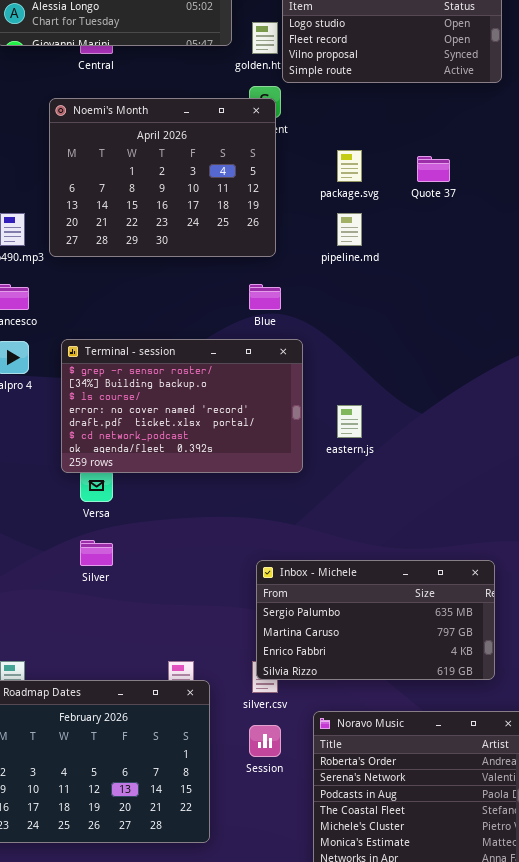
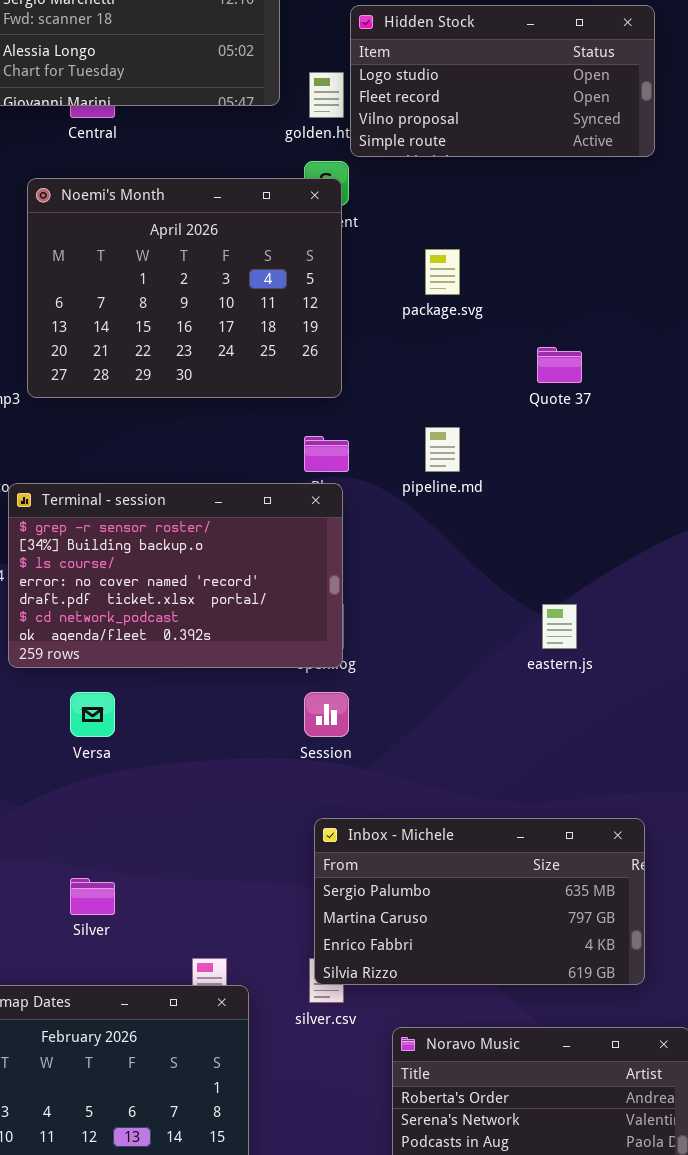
Quote 37: [417,156,450,182] -> [537,347,582,383], moved
pipeline.md: [337,213,362,246] -> [425,427,460,472], moved
Terminal - session: [61,339,303,473] -> [8,483,343,668], moved
eastern.js: [337,405,362,438] -> [542,604,577,649], moved
Silver: [80,540,113,566] -> [70,878,115,915], moved
Session: [249,725,281,757] -> [304,692,349,737], moved

